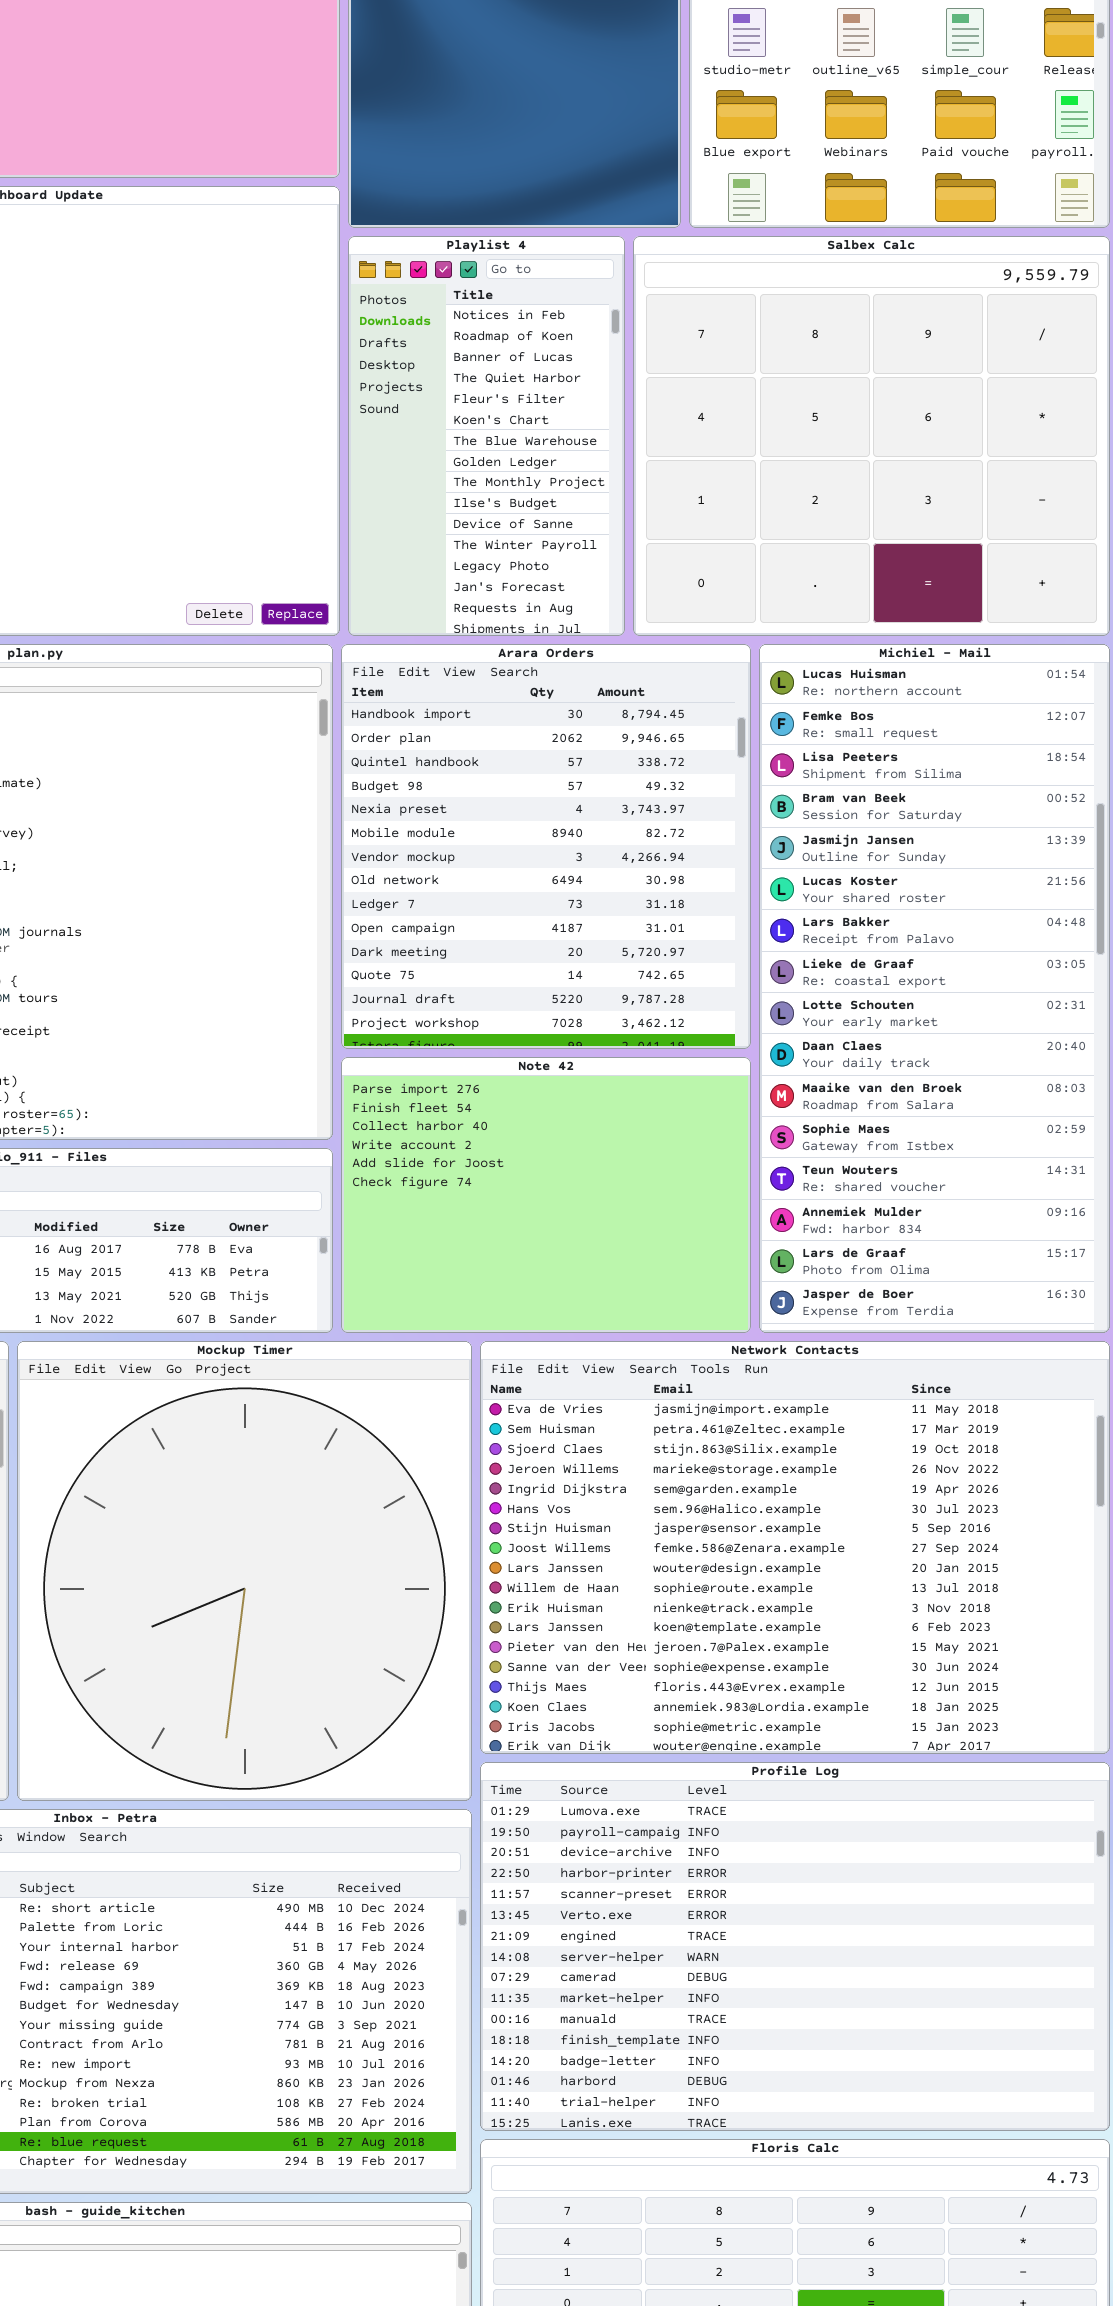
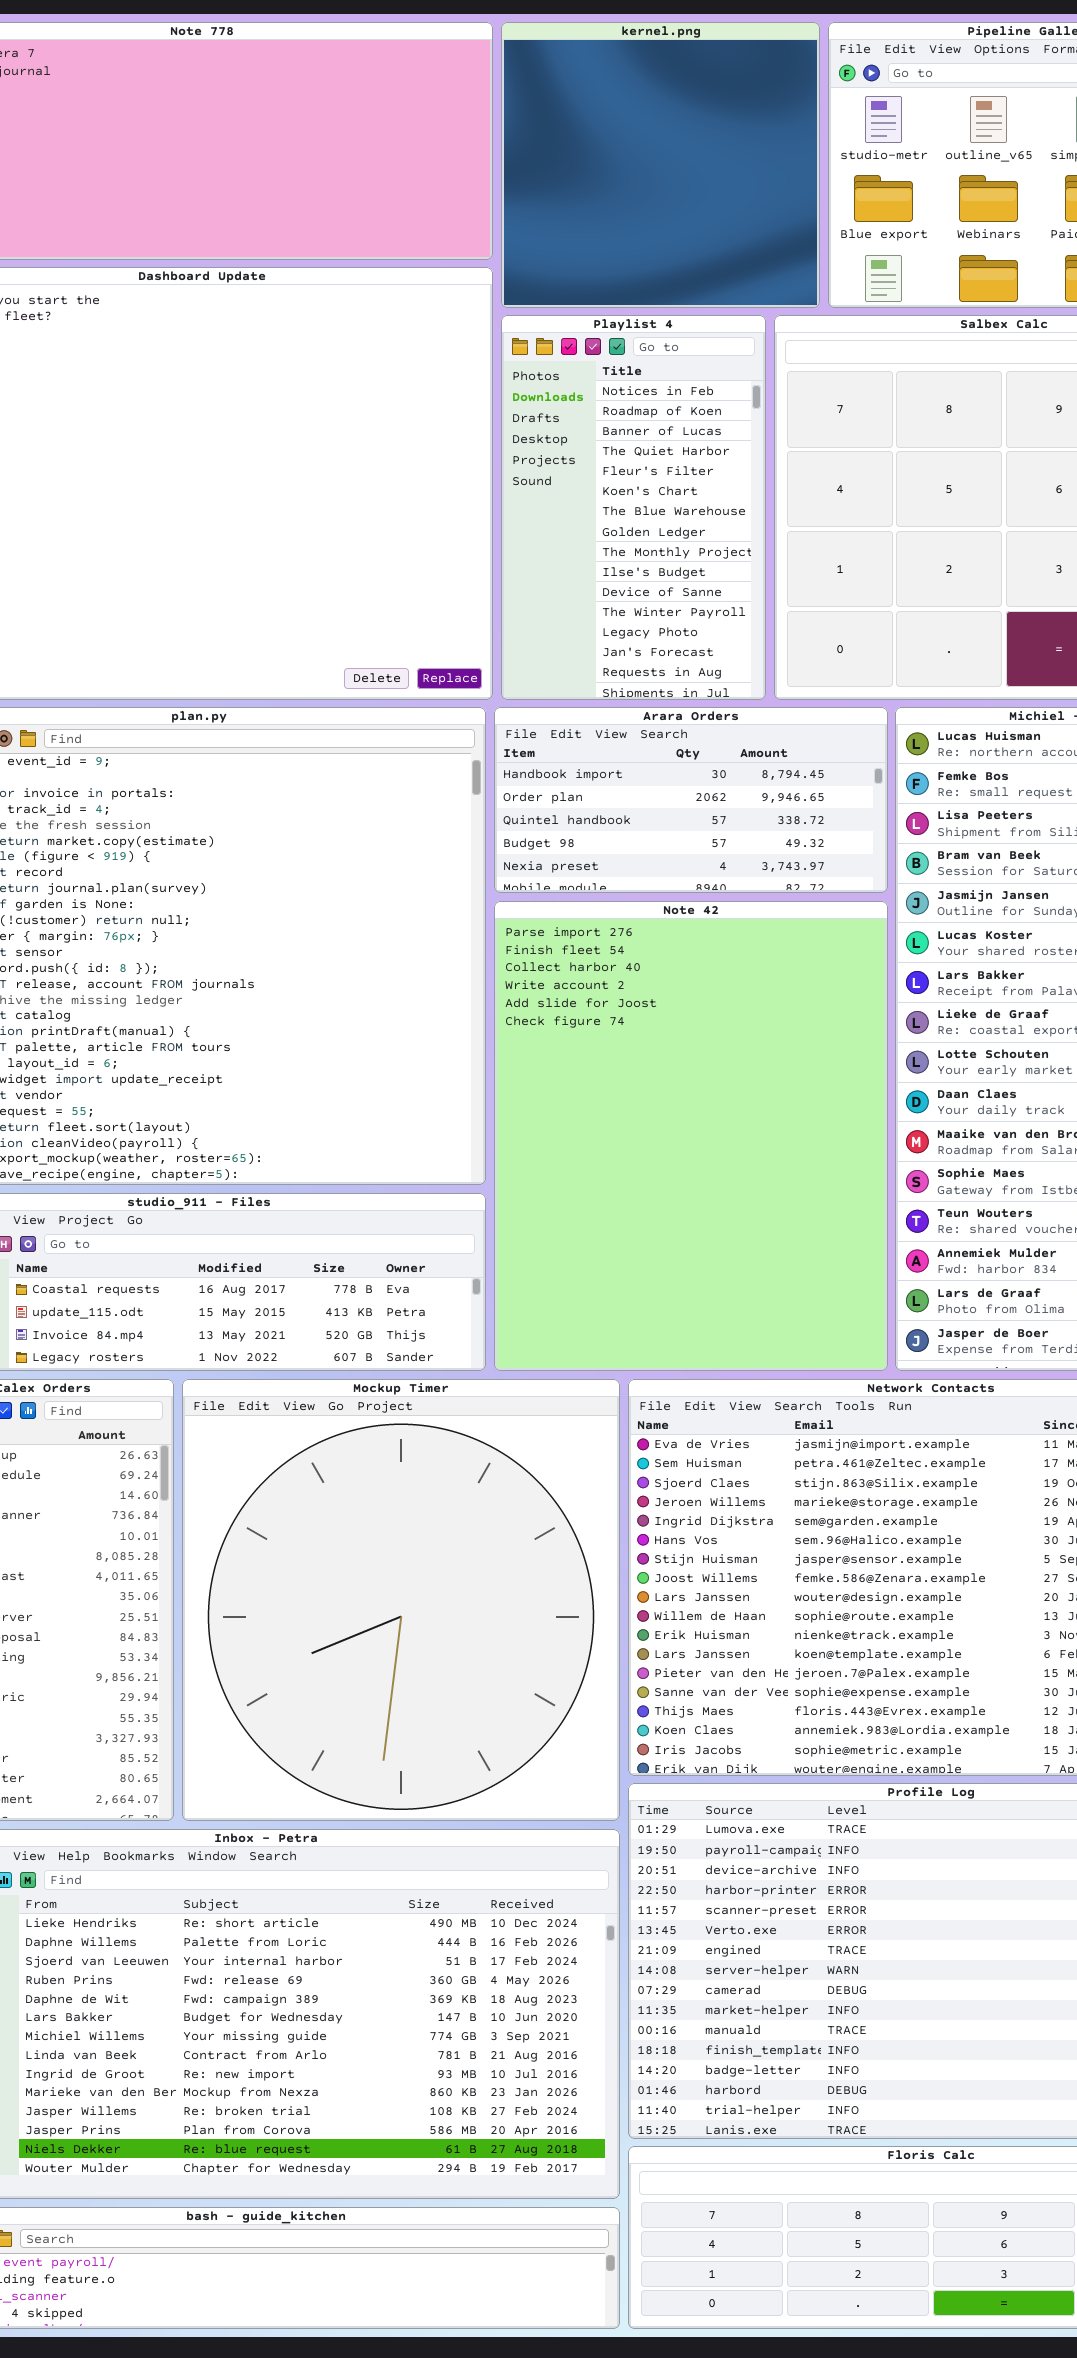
Arara Orders: [341,644,751,1049] -> [494,707,888,893], resized
Note 42: [341,1057,751,1333] -> [494,901,888,1371], resized

